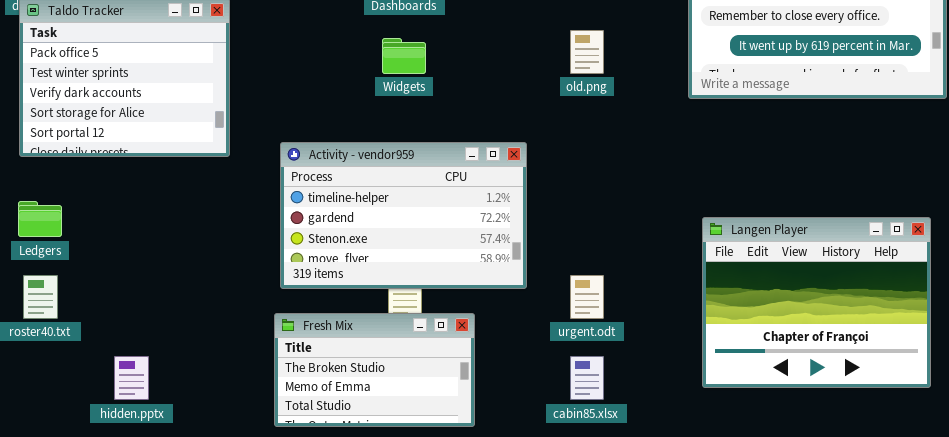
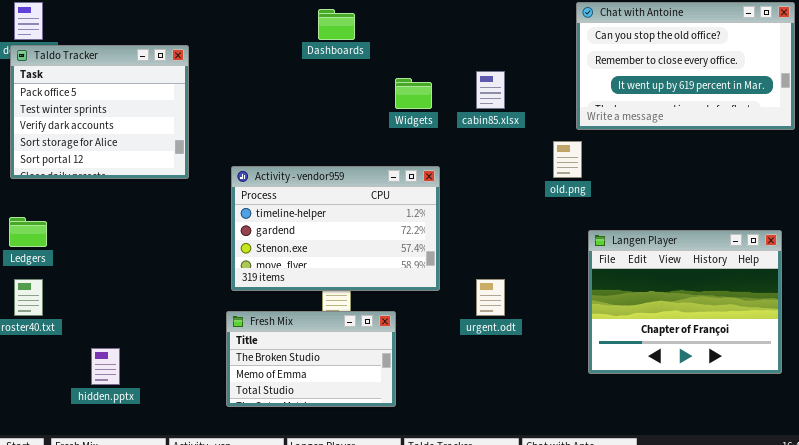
old.png: [570,30,604,74] -> [553,141,582,178], moved
Widgets: [382,38,426,74] -> [395,78,432,109], moved
cabin85.xlsx: [570,356,604,400] -> [476,71,505,109], moved

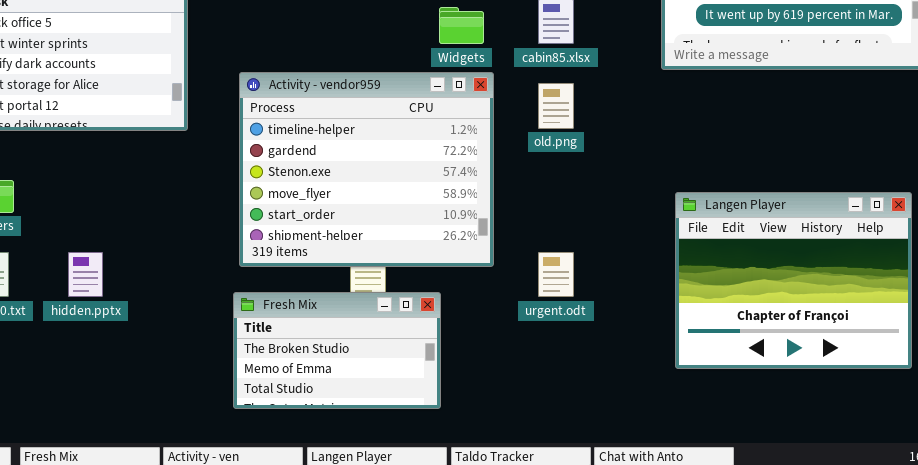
old.png: [553,141,582,178] -> [538,83,574,129], moved
Activity - vendor959: [231,166,440,291] -> [239,72,494,267], resized
hidden.pptx: [91,348,120,385] -> [68,252,103,297], moved

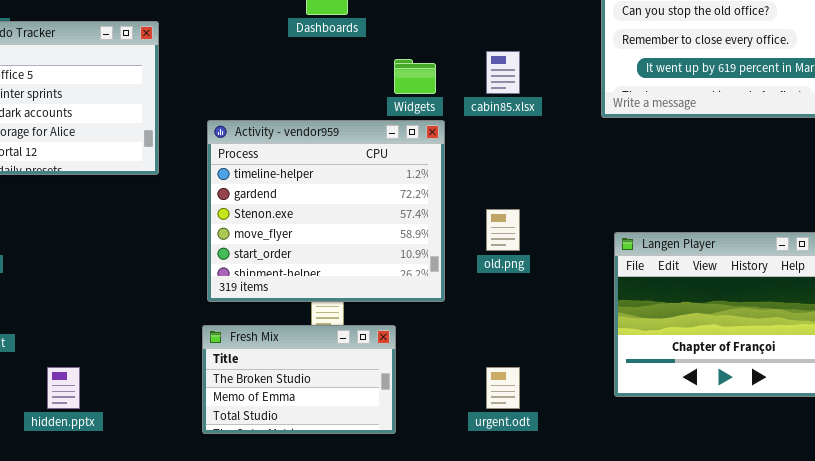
old.png: [538,83,574,129] -> [486,209,520,251], moved
hidden.pptx: [68,252,103,297] -> [47,367,80,409], moved
urgent.odt: [538,252,574,297] -> [486,367,520,409], moved

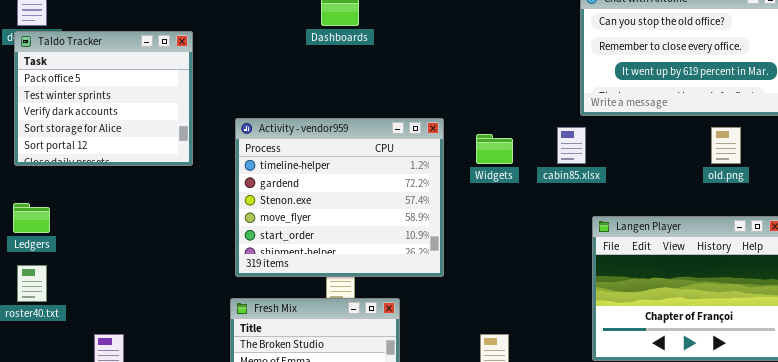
cabin85.xlsx: [486,51,520,94] -> [557,127,586,164], moved
Widgets: [394,59,436,94] -> [476,134,513,164], moved
old.png: [486,209,520,251] -> [711,127,741,164], moved

